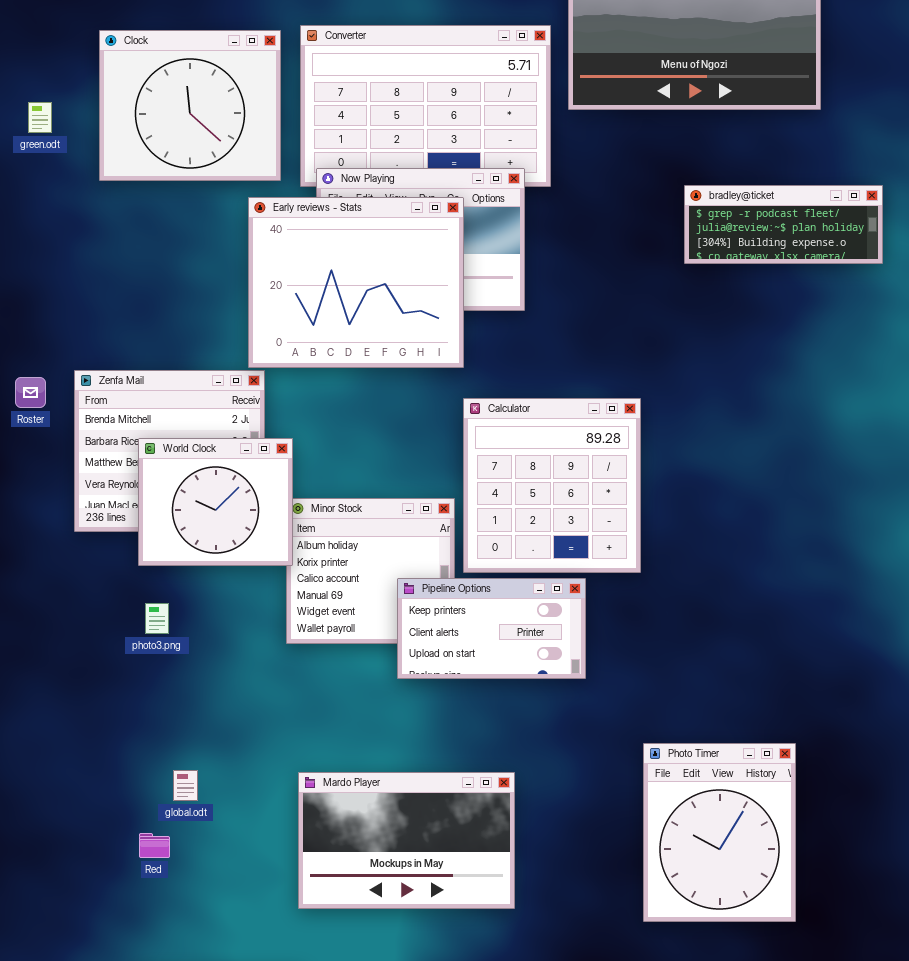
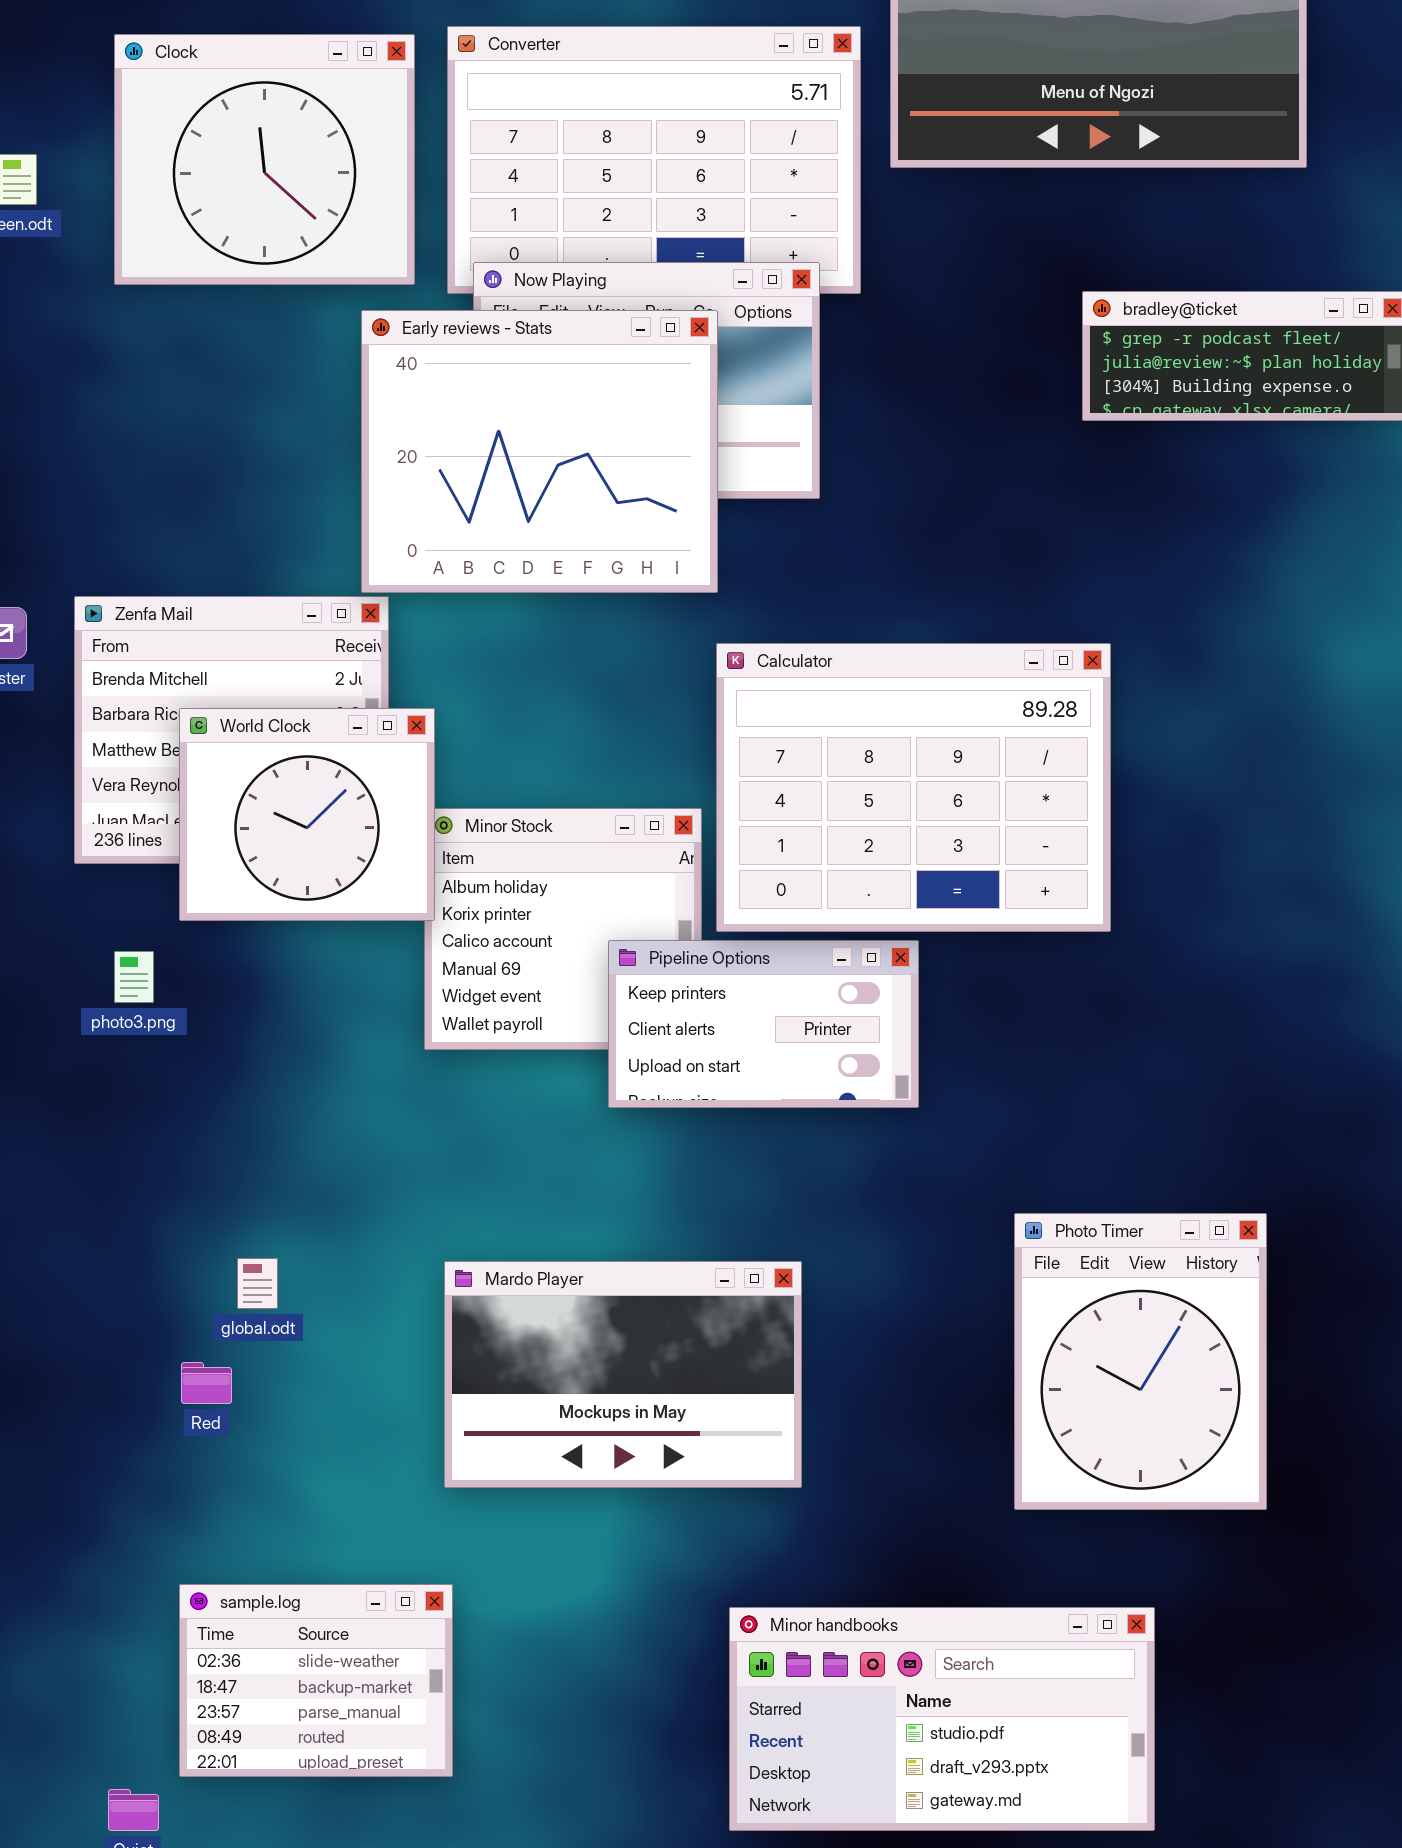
Calculator: [463,398,641,573] -> [716,643,1111,932], resized
photo3.png: [145,603,169,634] -> [114,951,154,1003], moved

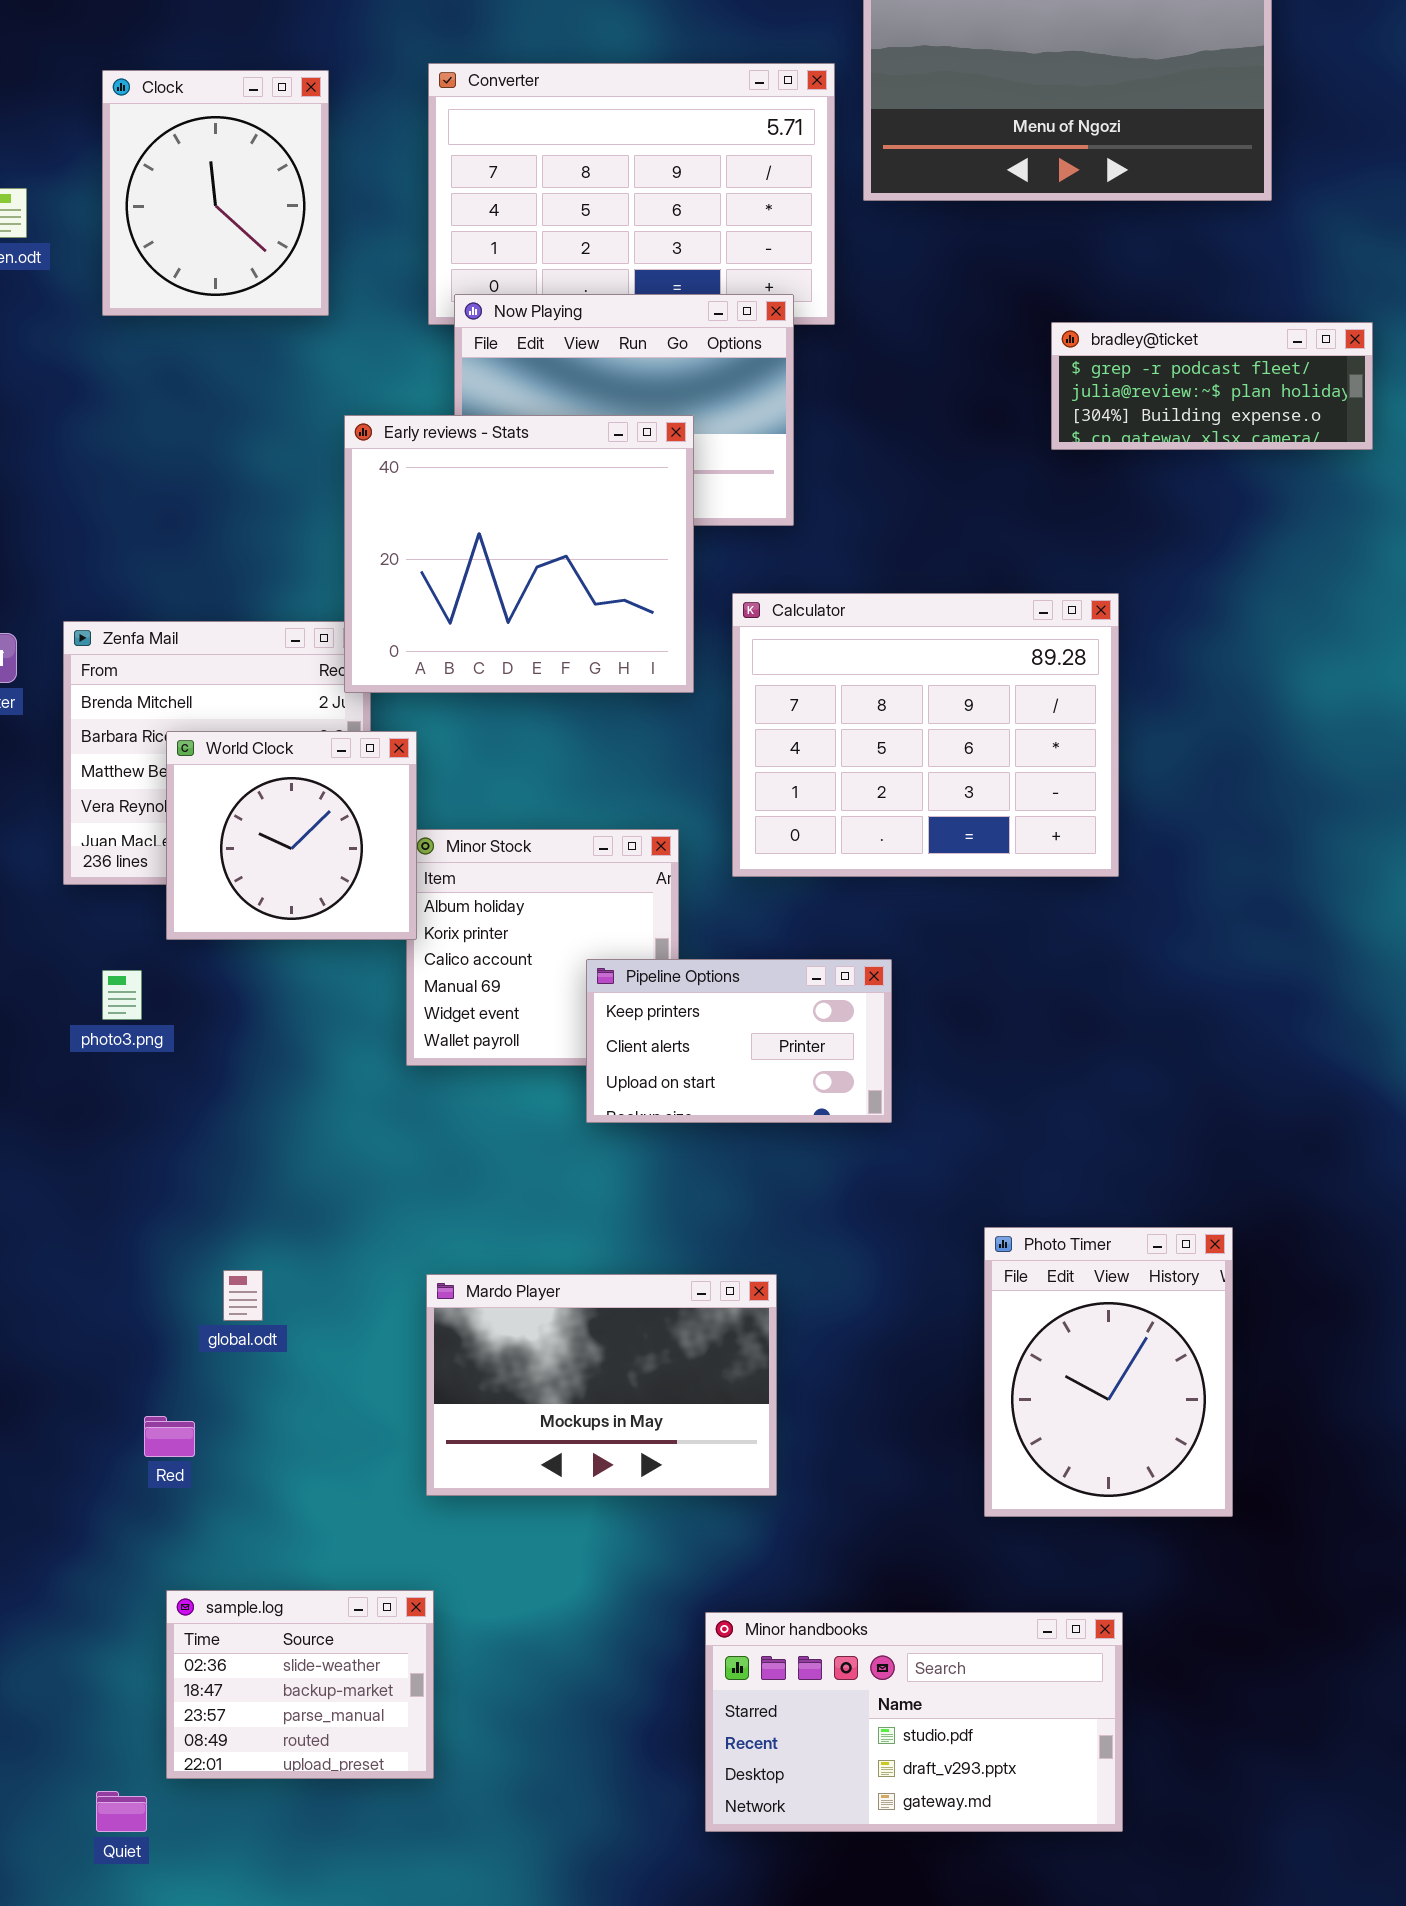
Clock: [114,34,415,285] -> [102,70,329,316], resized
Early reviews - Stats: [361,310,718,593] -> [344,415,694,693], moved
Calculator: [716,643,1111,932] -> [732,593,1119,877], moved
Red: [181,1362,232,1404] -> [144,1416,195,1457], moved

